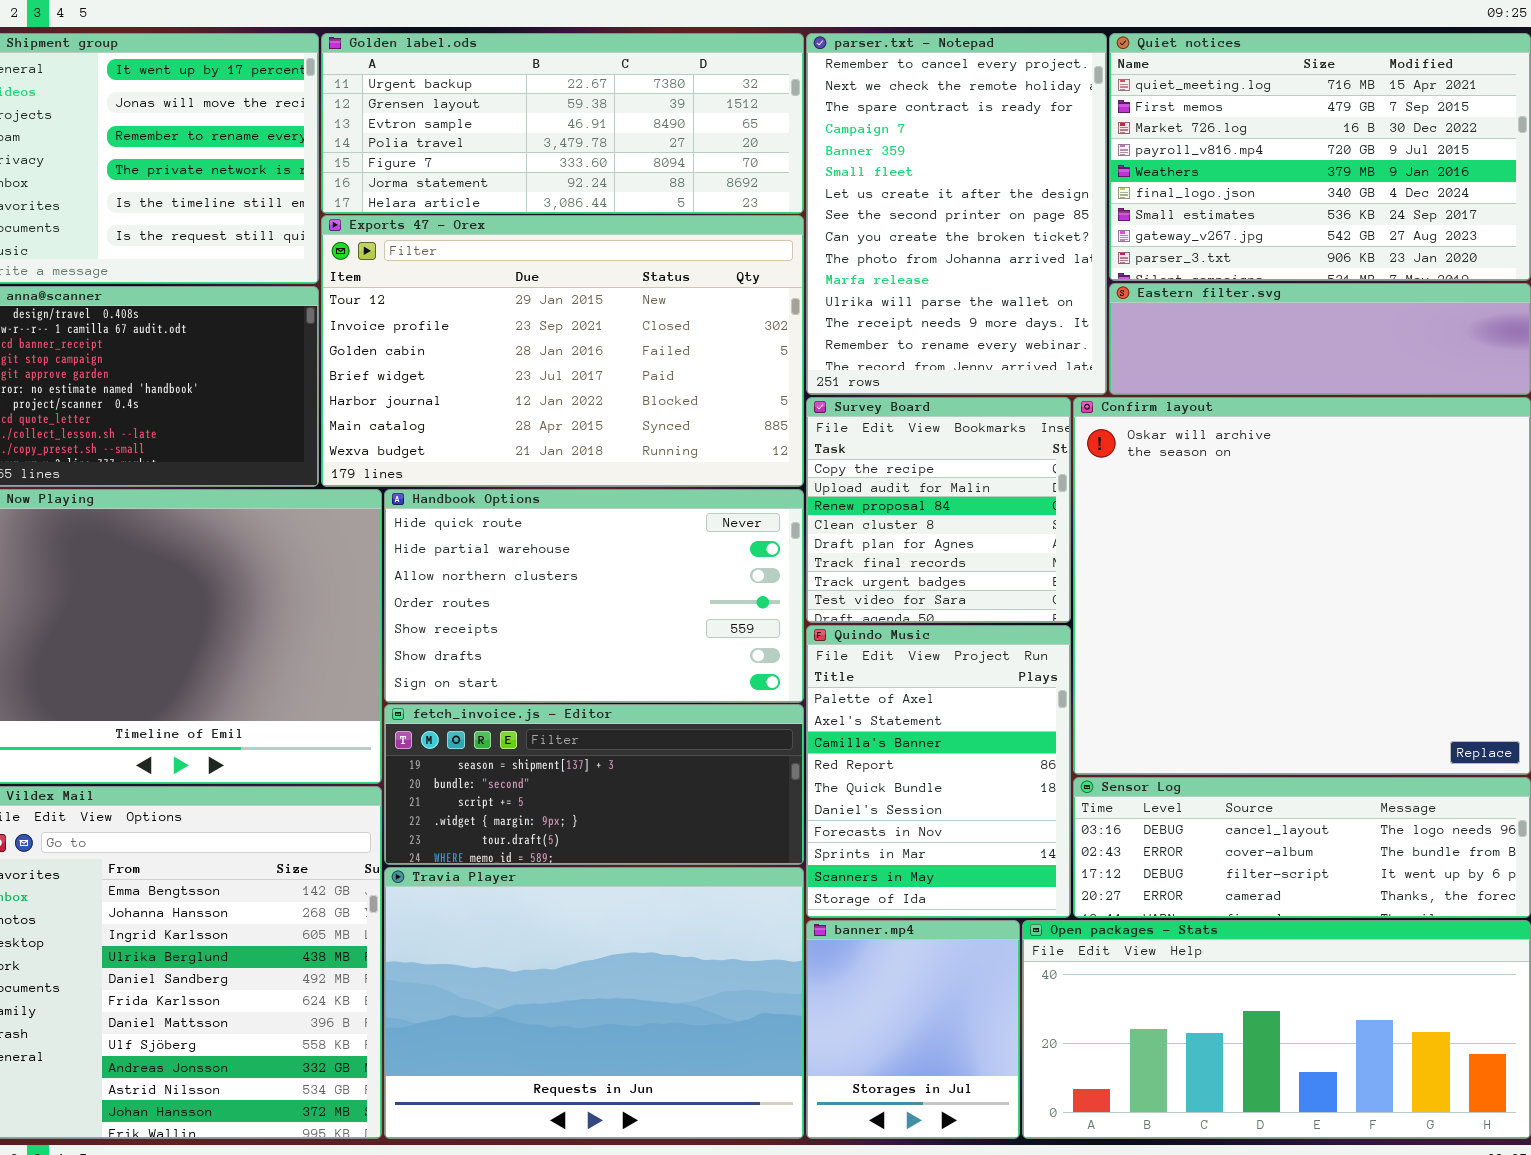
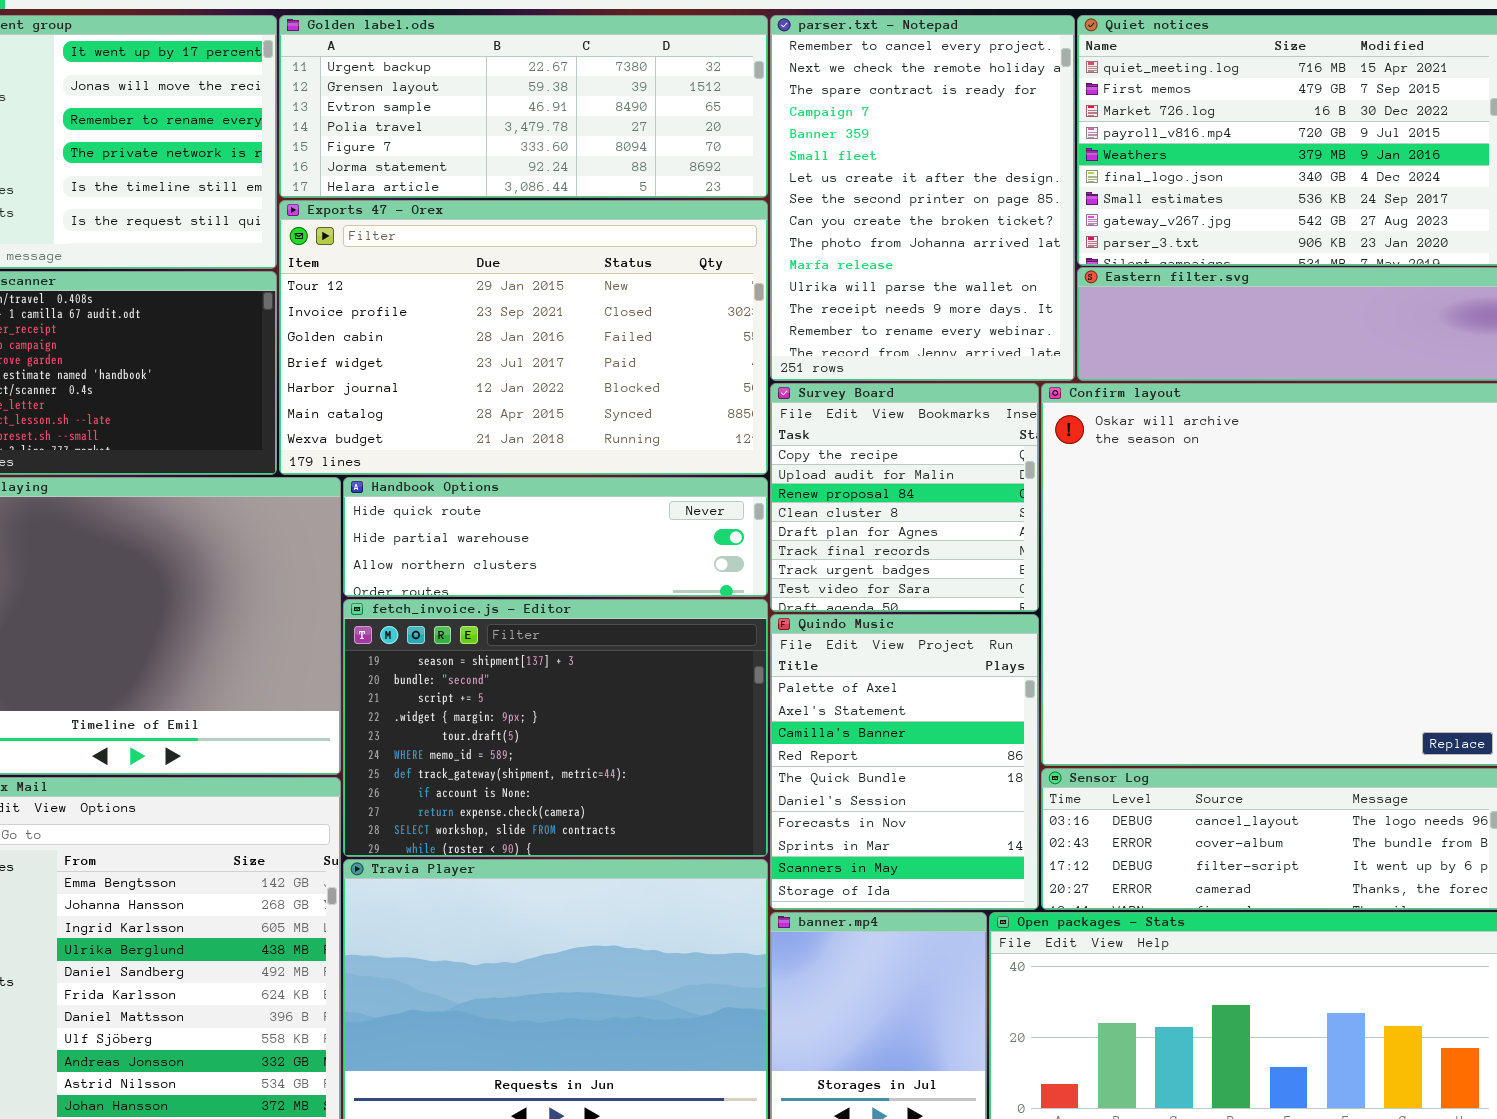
Handbook Options: [384,489,804,703] -> [343,477,768,597], resized
fetch_invoice.js - Editor: [384,704,804,865] -> [343,599,768,857], resized

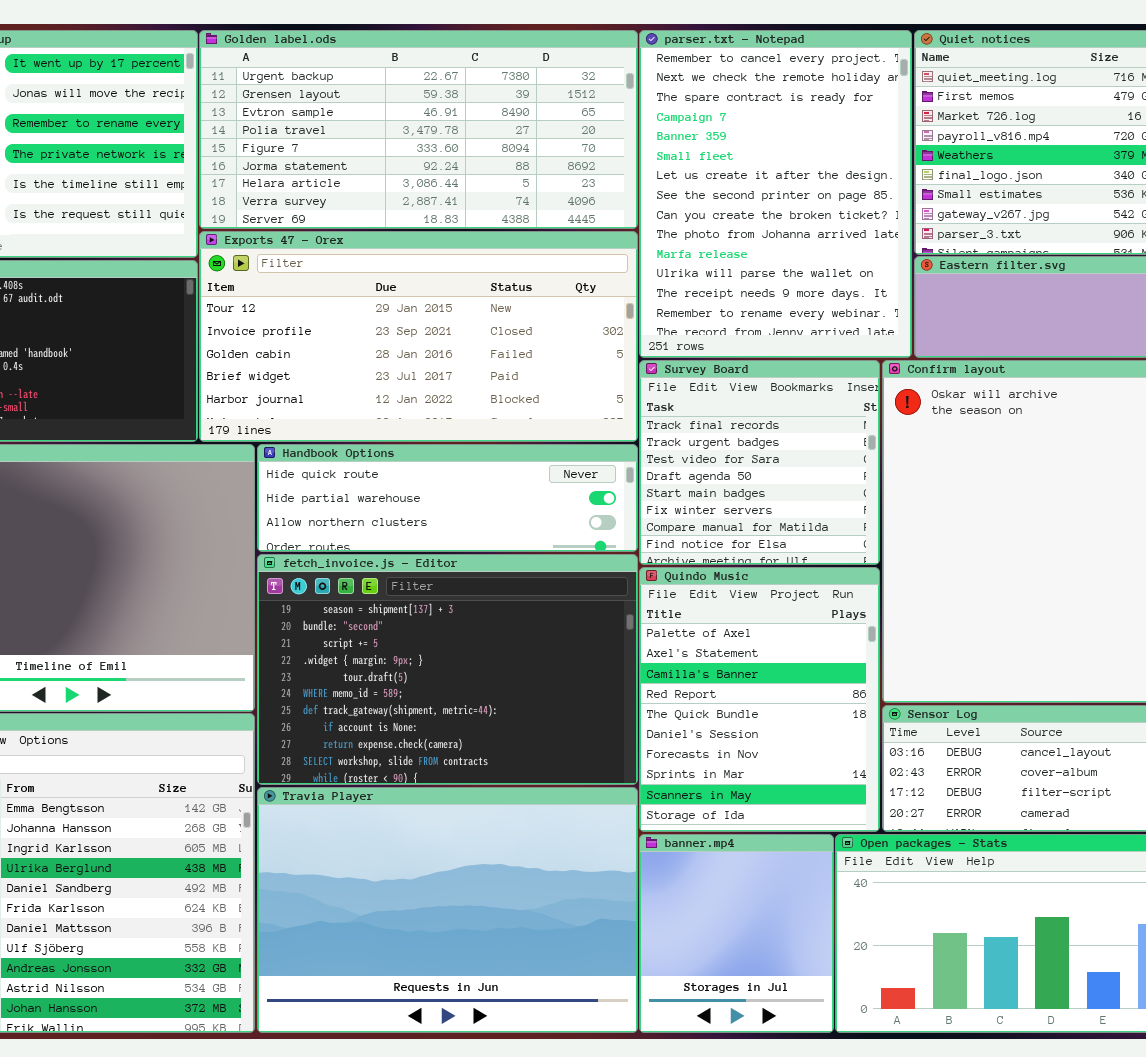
Golden label.ods: [279,15,768,198] -> [199,30,638,229], resized
Exports 47 - Orex: [279,200,768,475] -> [199,231,638,442], resized
Survey Board: [770,383,1039,612] -> [639,360,880,565], scrolled down 5 rows

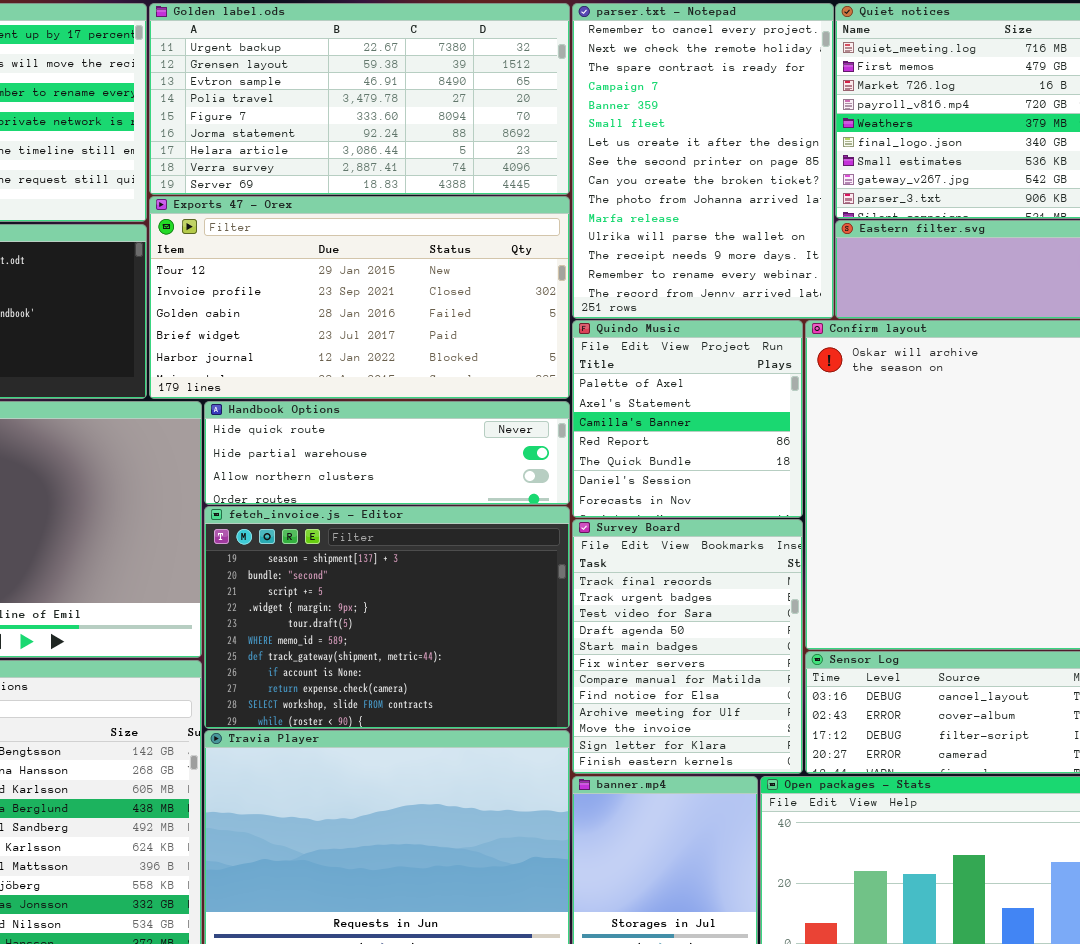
Survey Board: [639,360,880,565] -> [572,519,803,774], moved, resized
Quindo Music: [639,567,880,832] -> [572,320,803,518], moved, resized

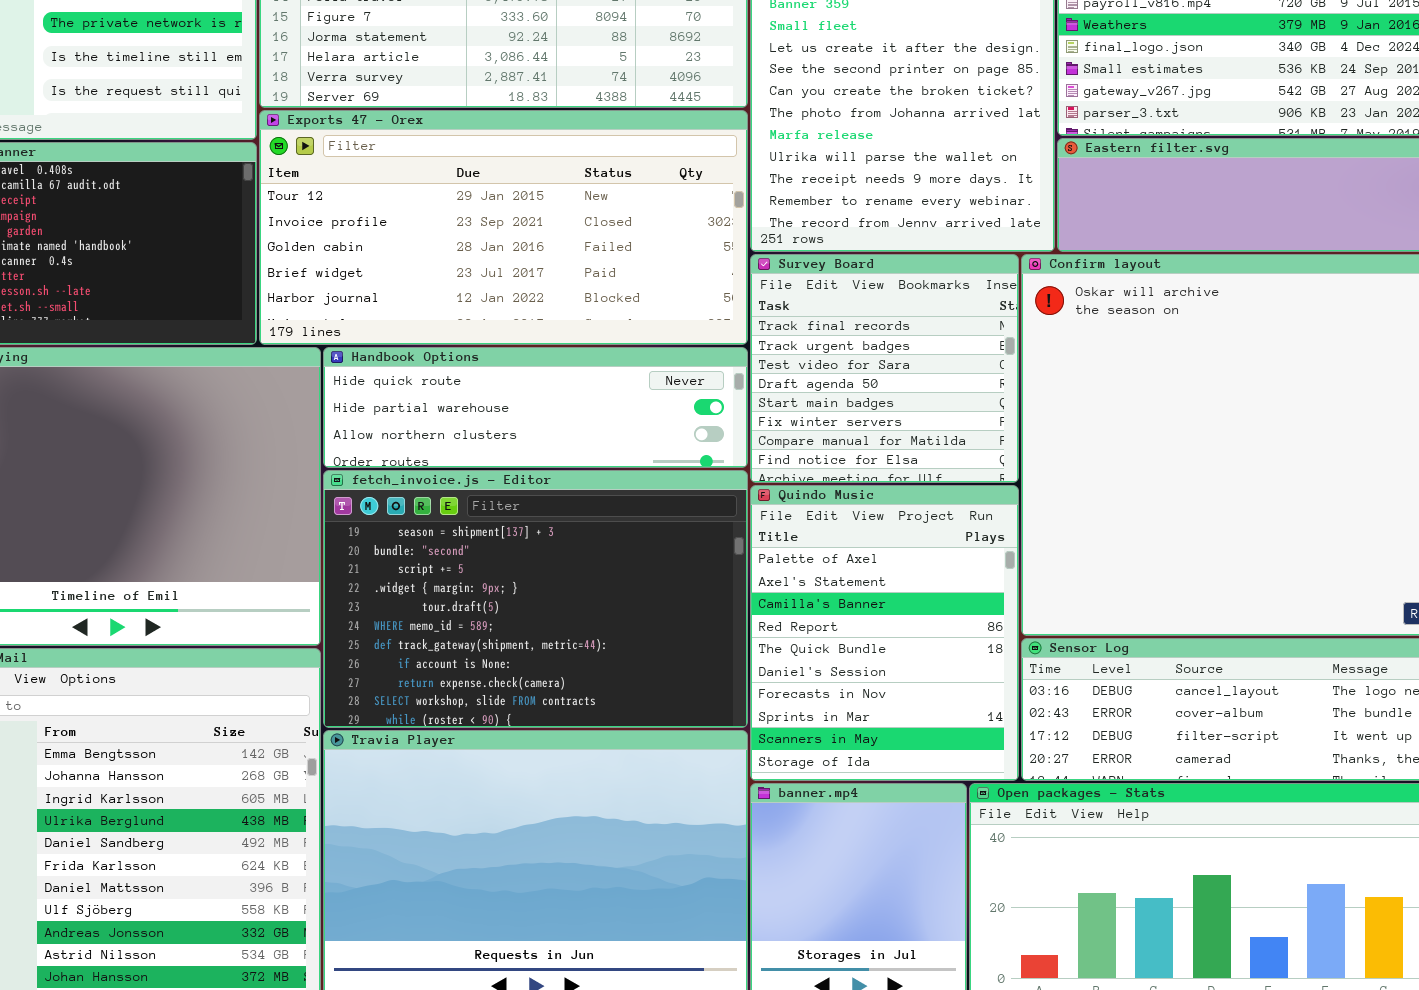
Quindo Music: [572,320,803,518] -> [750,485,1019,781], moved, resized
Survey Board: [572,519,803,774] -> [750,254,1019,483], moved, resized

